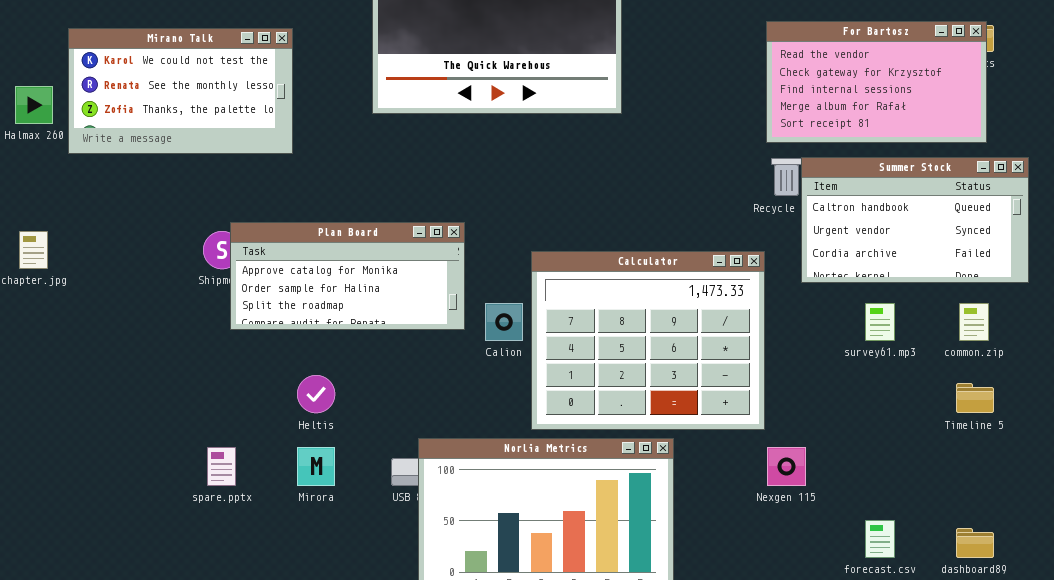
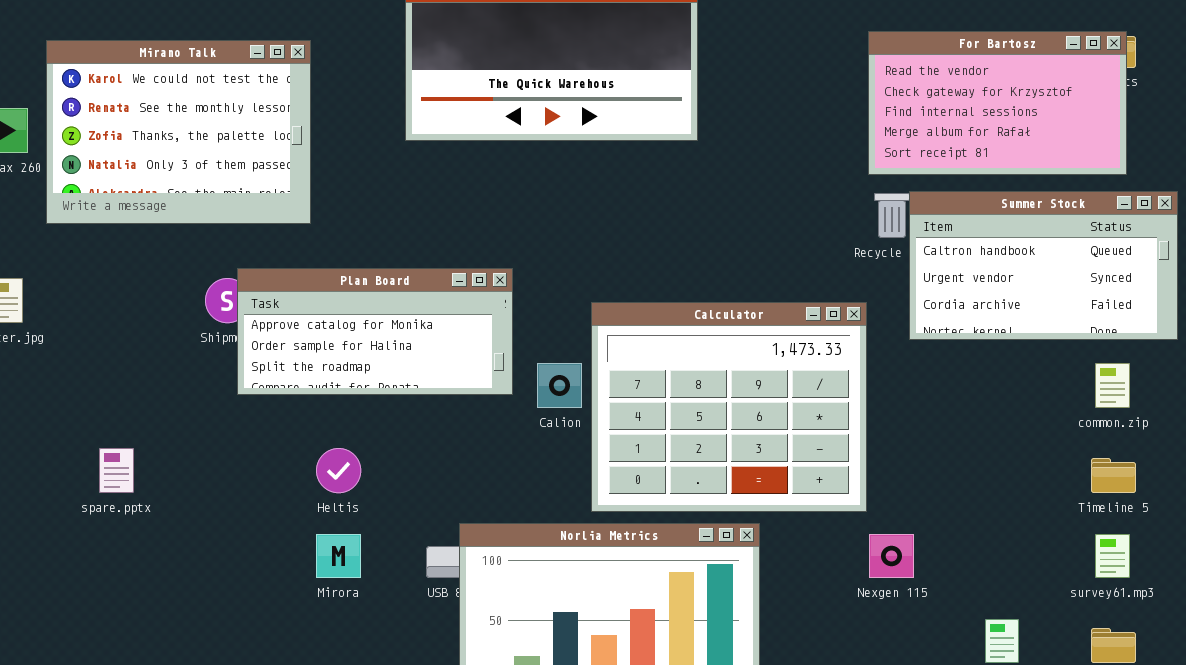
Mirano Talk: [68,28,293,154] -> [46,40,311,224], resized
survey61.mp3: [865,303,895,341] -> [1095,534,1130,578], moved
spare.pptx: [207,447,236,486] -> [99,448,134,493], moved

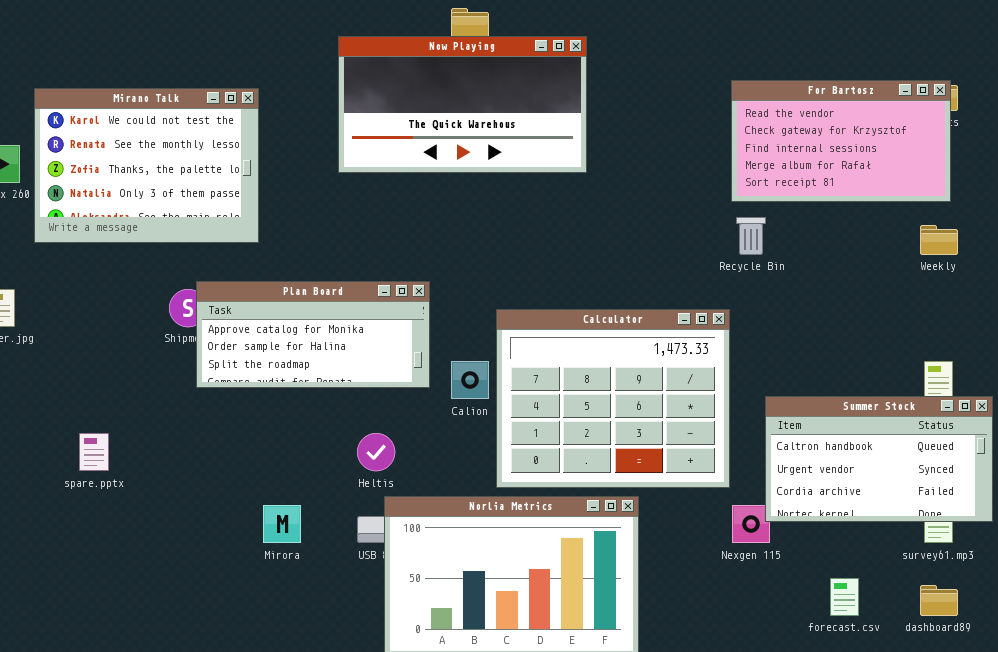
Summer Stock: [909,191,1178,340] -> [765,396,993,522], moved
Heltis: [316,448,361,493] -> [357,433,395,471], moved

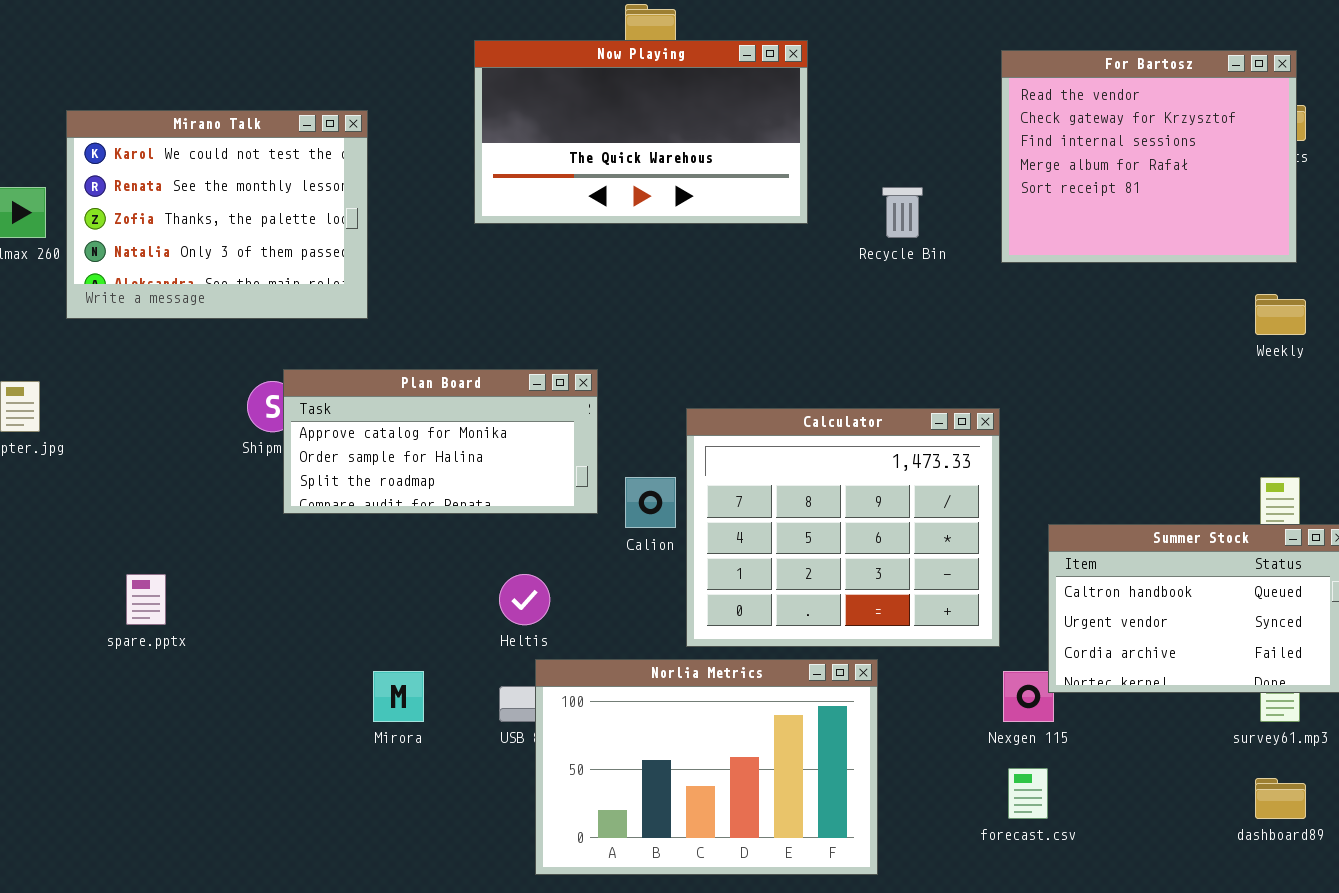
For Bartosz: [731,80,951,202] -> [1001,50,1297,263], resized
Recycle Bin: [736,217,766,255] -> [882,187,923,238], moved
forecast.csv: [830,578,859,616] -> [1008,768,1048,819], moved

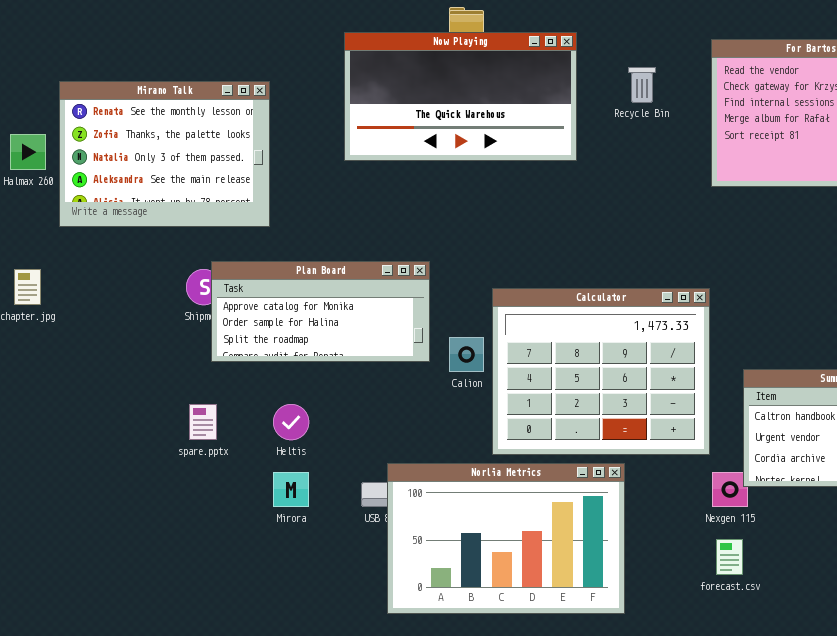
Mirano Talk: [66,110,368,319] -> [59,81,270,227], scrolled down 1 row
Recycle Bin: [882,187,923,238] -> [628,67,656,103], moved
spare.pptx: [126,574,166,625] -> [189,404,217,440], moved
Heltis: [499,574,550,625] -> [273,404,309,440], moved

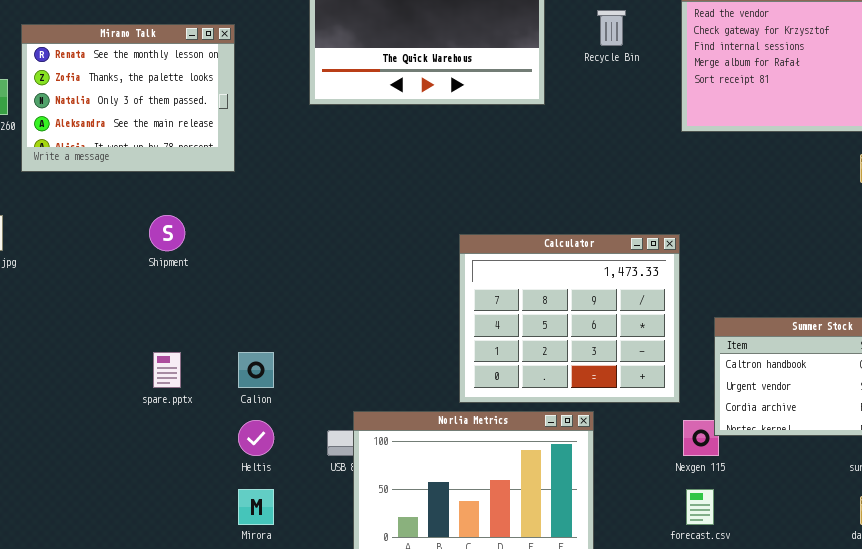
Plan Board: [211,261,430,362] -> none, closed
Calion: [449,337,484,372] -> [238,352,274,388], moved
Heltis: [273,404,309,440] -> [238,420,274,456], moved
Mirora: [273,472,309,507] -> [238,489,274,525], moved

